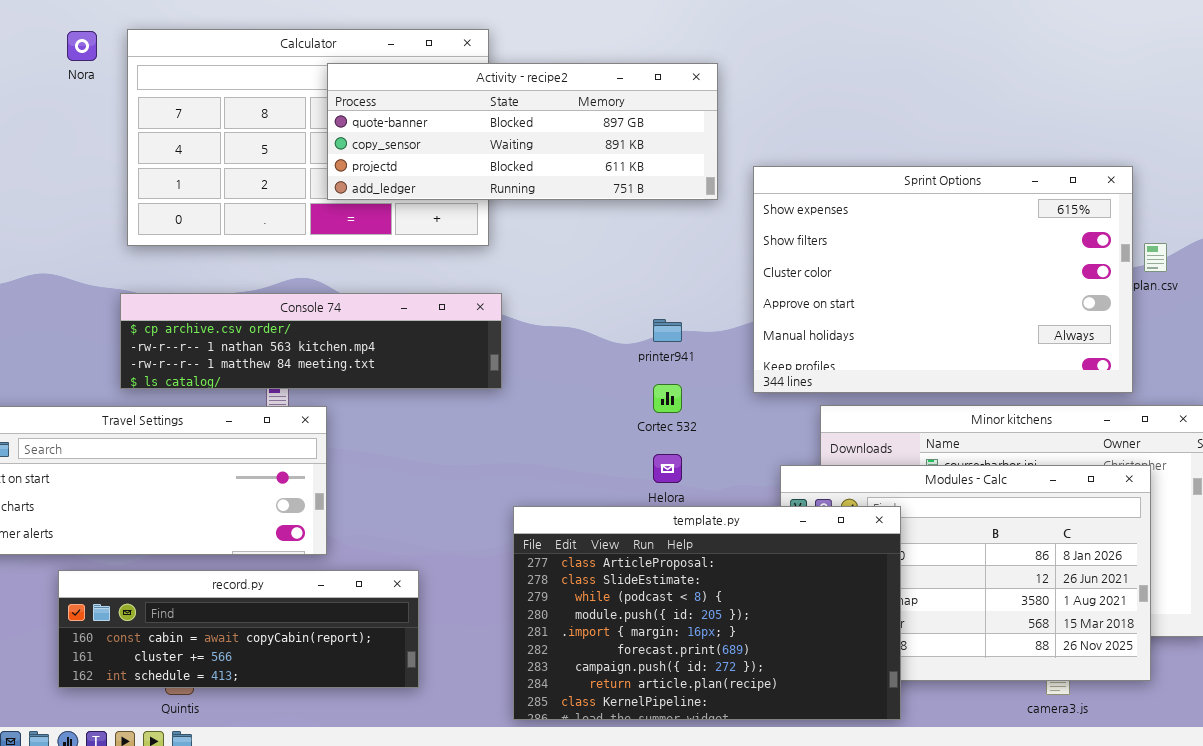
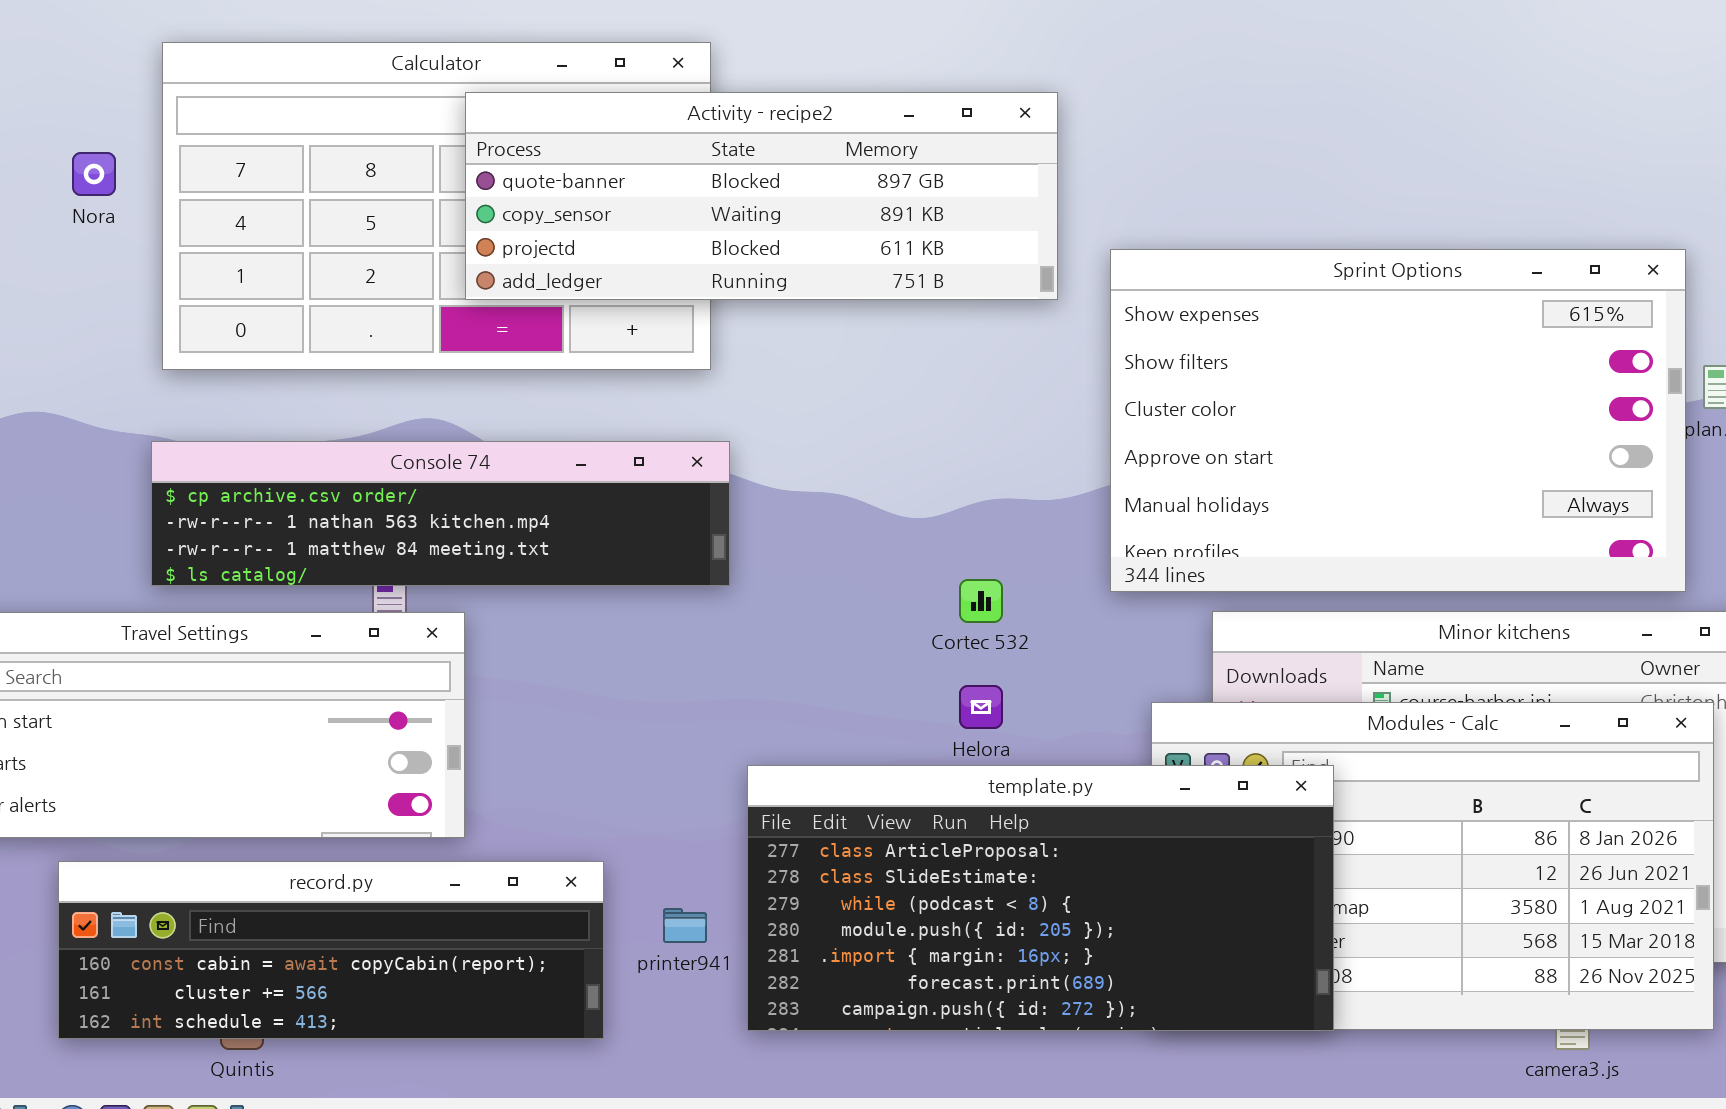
Nora: [67,31,97,61] -> [72,152,116,196], moved
printer941: [653,319,682,342] -> [663,908,707,943], moved
template.py: [513,506,901,720] -> [747,765,1334,1031], resized

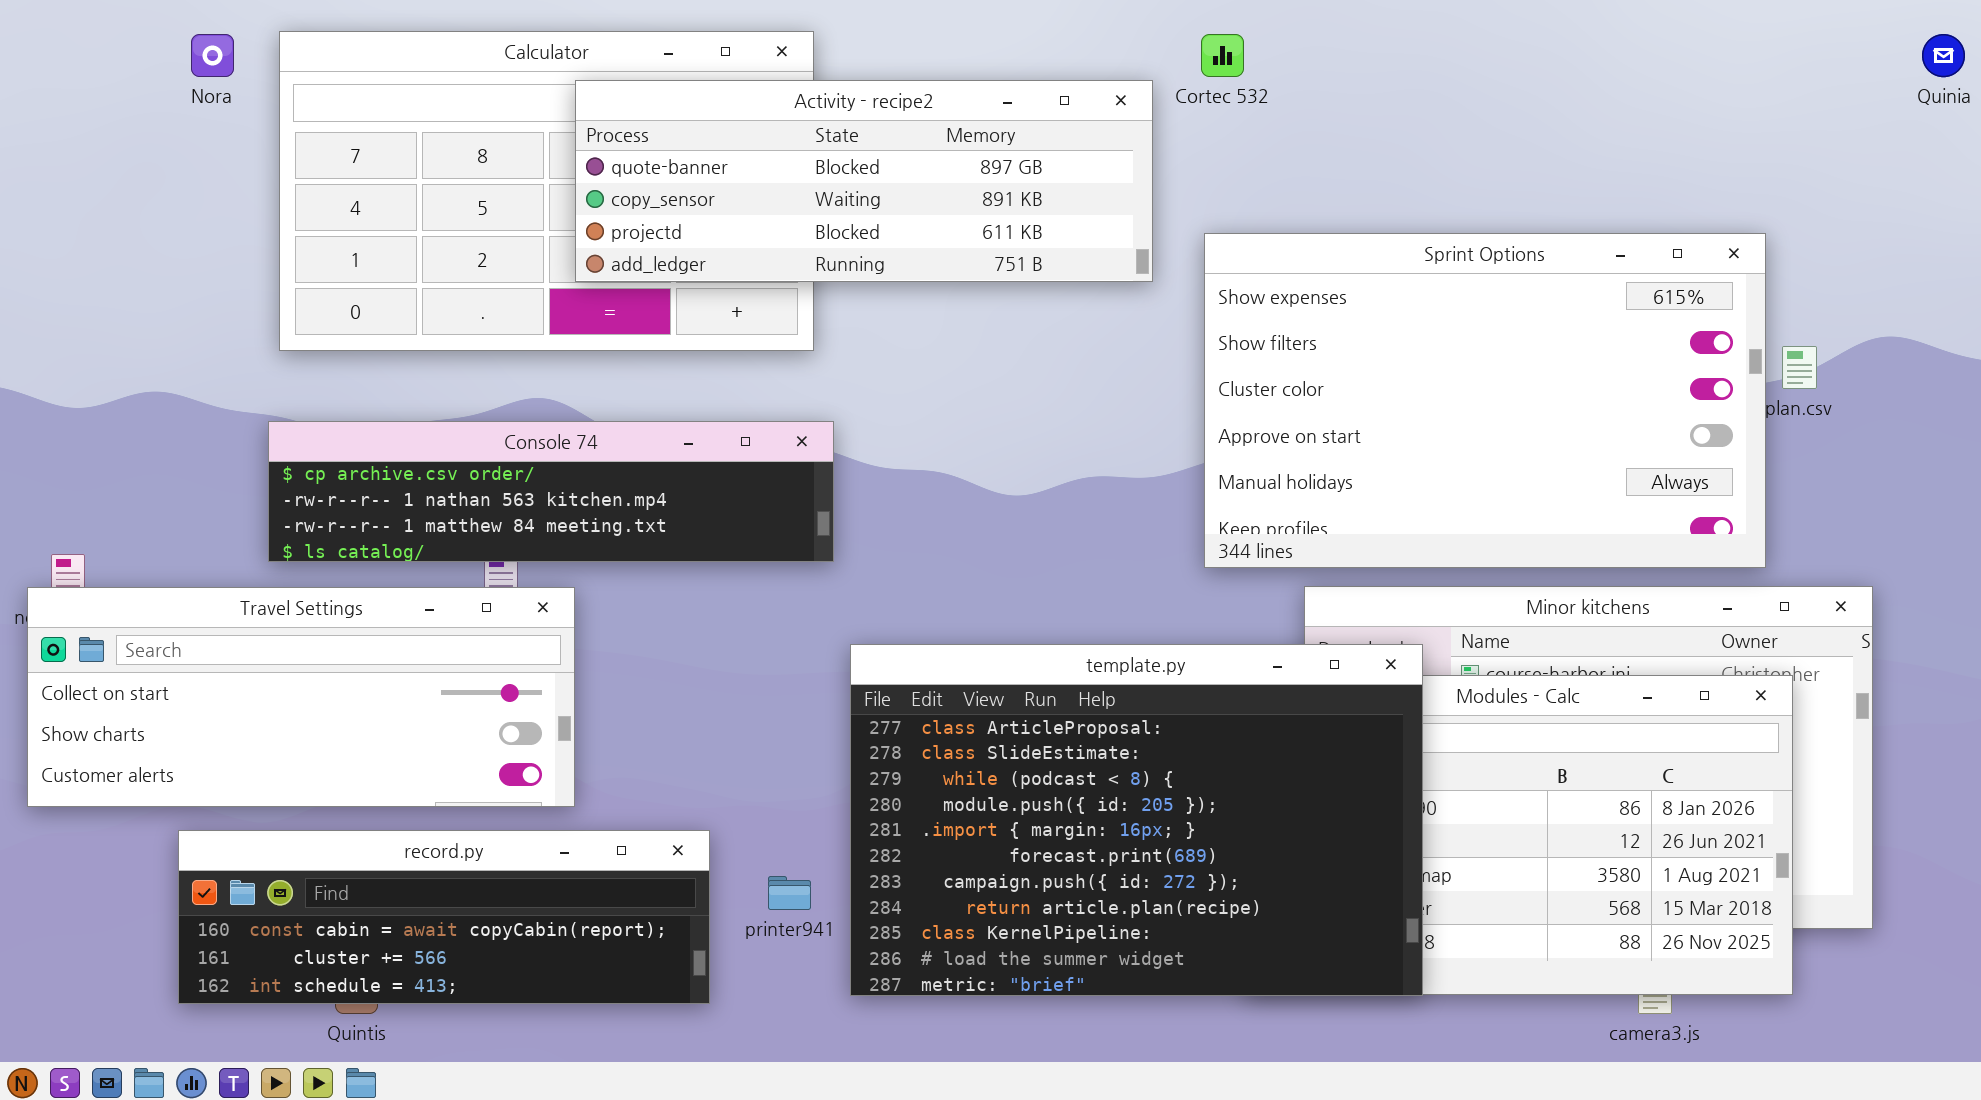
Nora: [72,152,116,196] -> [191,34,234,77], moved
Cortec 532: [959,579,1003,623] -> [1201,34,1244,77], moved
template.py: [747,765,1334,1031] -> [850,644,1423,996], resized

